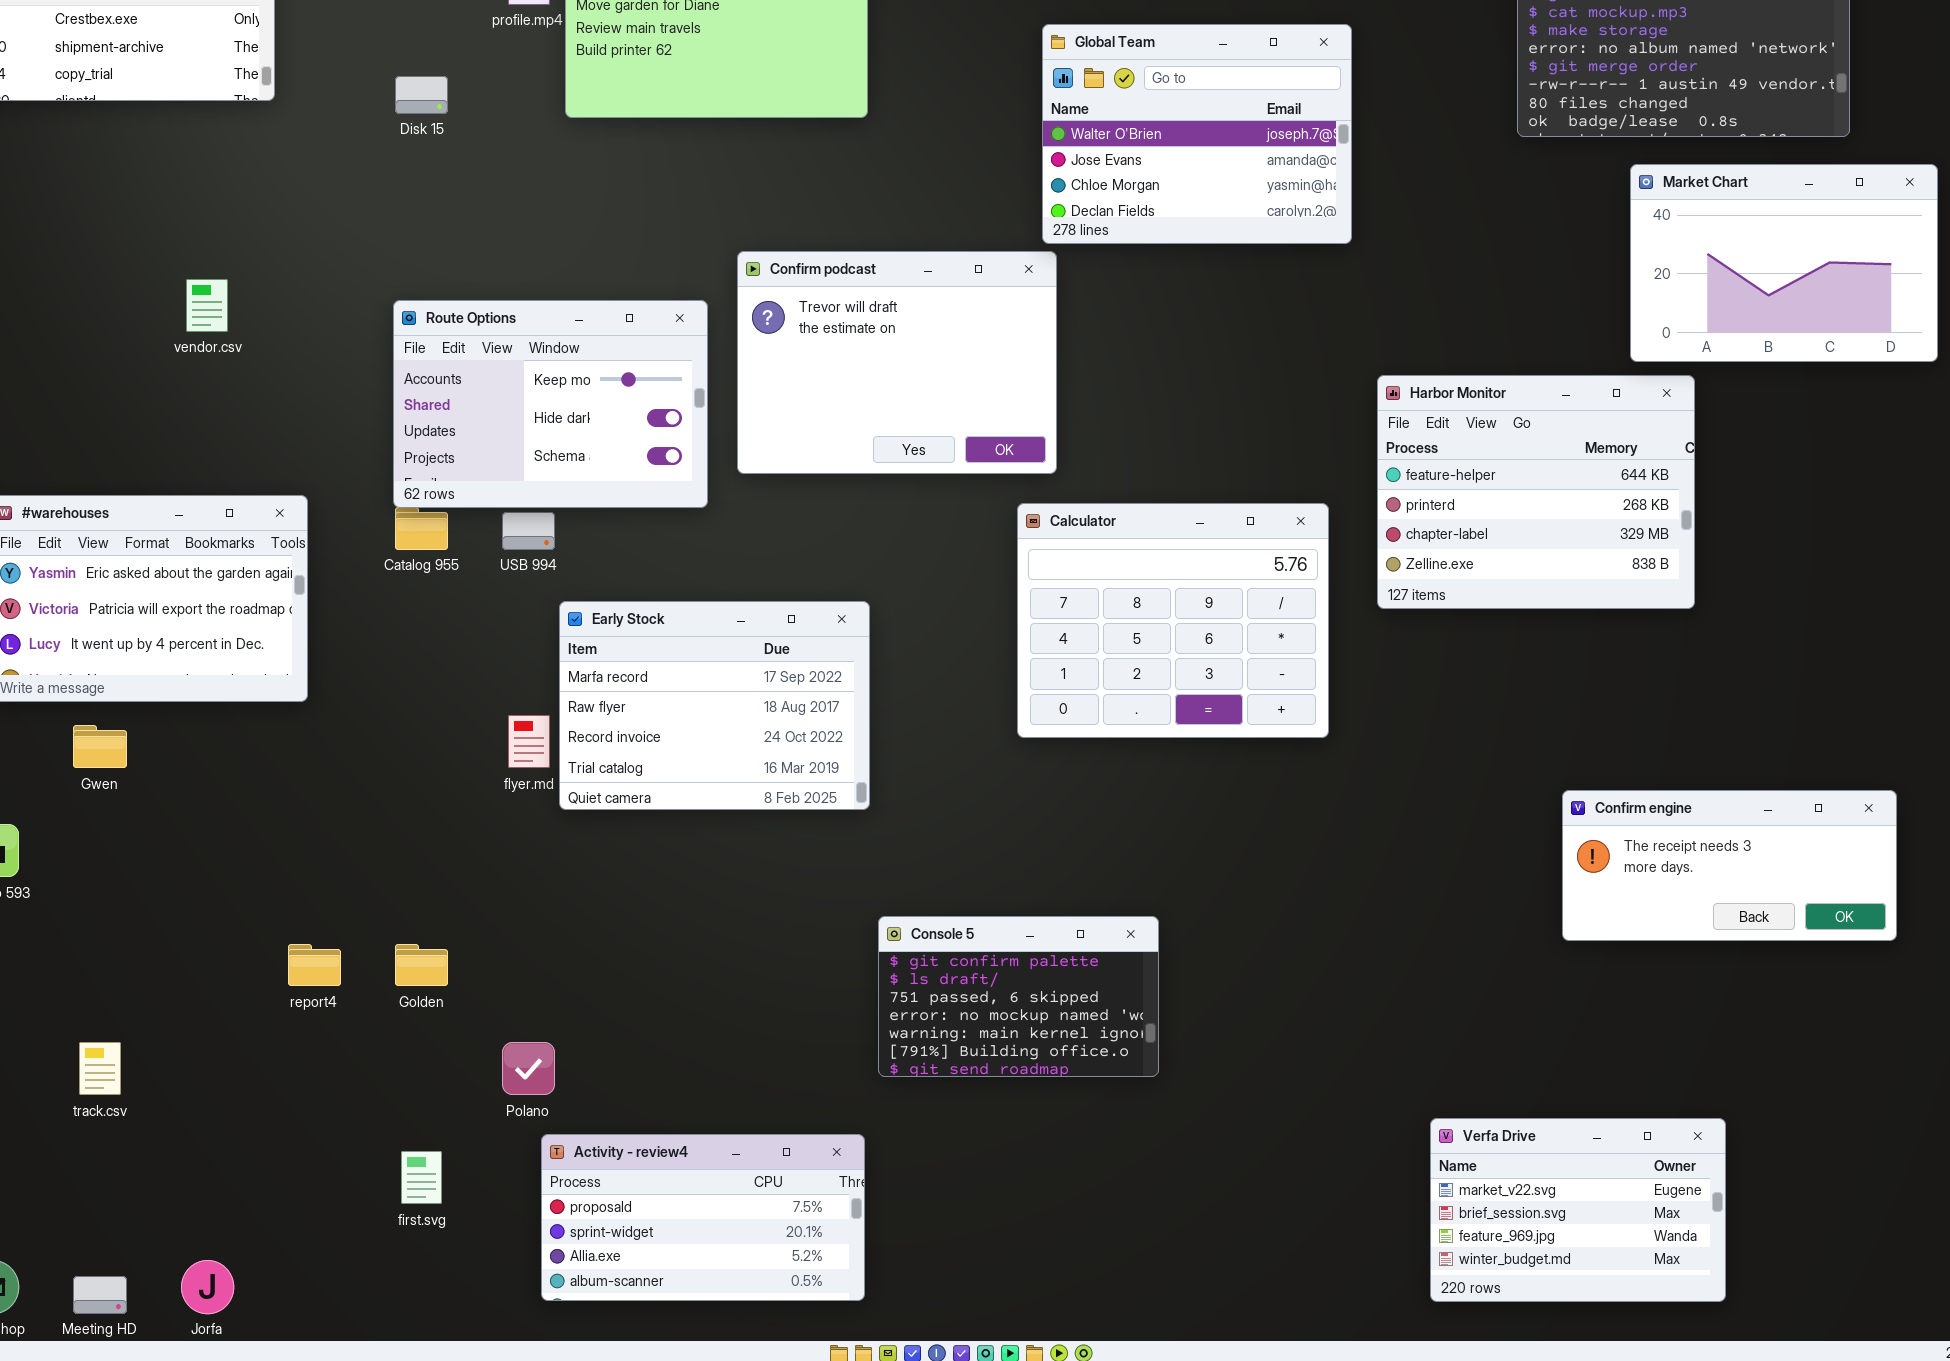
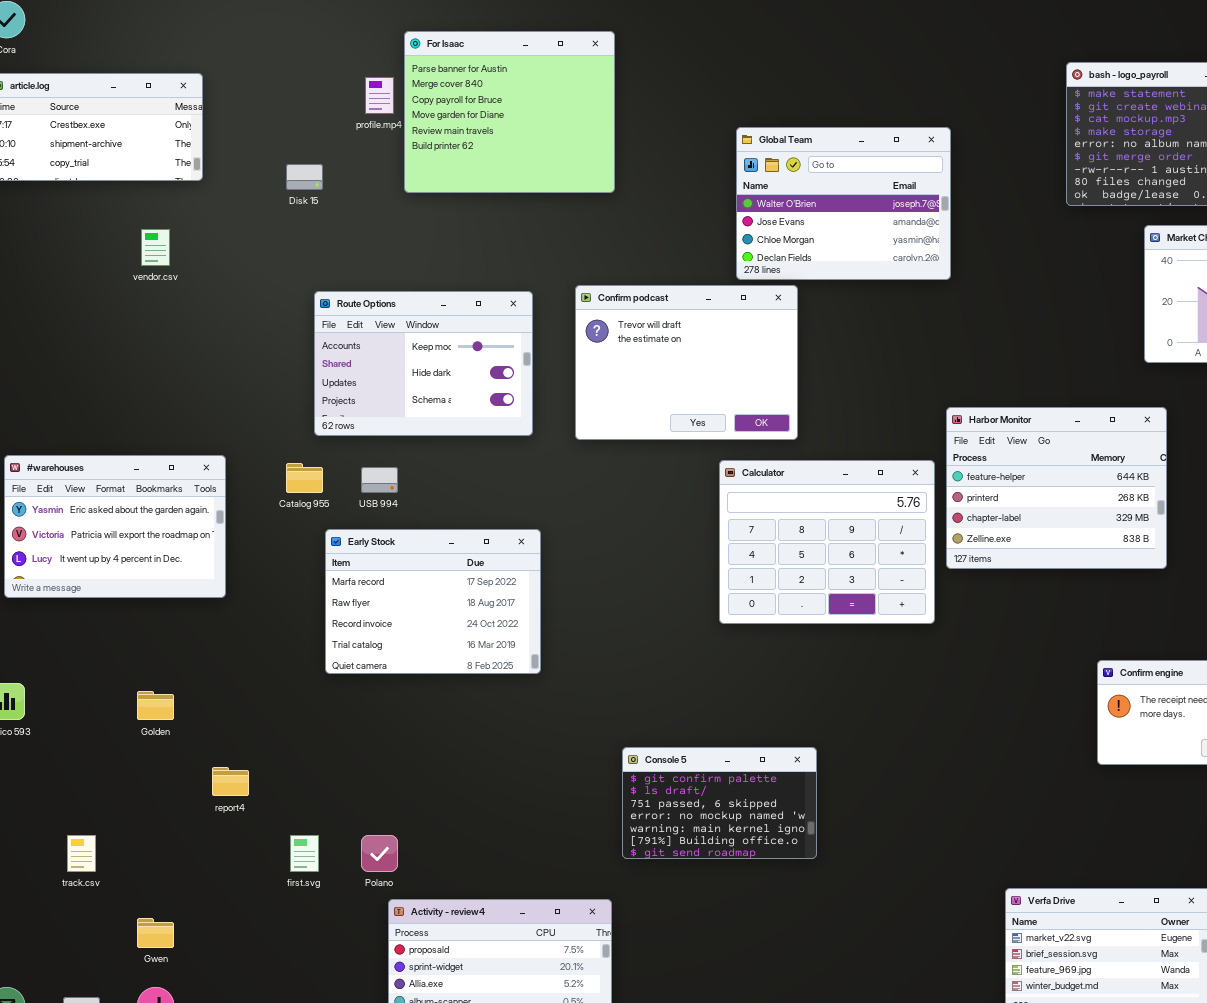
Confirm podcast: [737,251,1057,474] -> [575,285,798,440], moved
vendor.csv: [186,279,228,332] -> [141,229,170,266], moved
Route Options: [393,300,708,508] -> [314,291,533,436], moved
Harbor Monitor: [1377,375,1695,609] -> [946,407,1167,569], moved
Early Stock: [559,601,870,810] -> [325,529,541,674], moved
Gwen: [73,725,127,768] -> [137,918,174,948], moved
Golden: [395,944,448,986] -> [137,691,174,720], moved
first.svg: [401,1151,442,1204] -> [290,835,319,872], moved

